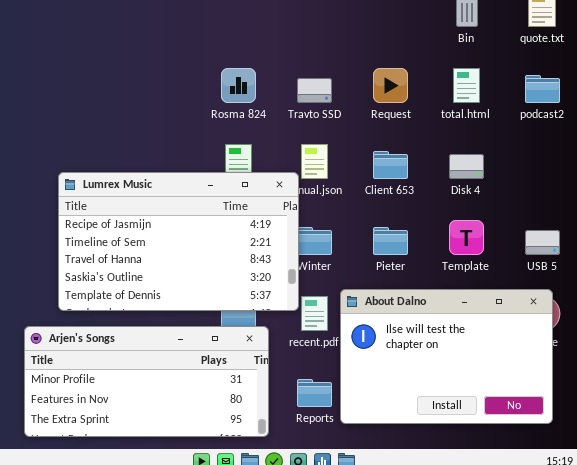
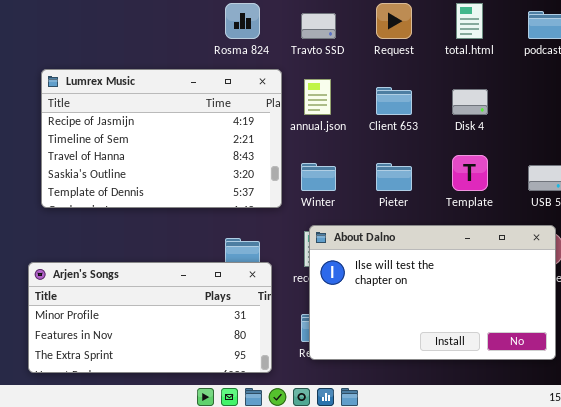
Lumrex Music: [58,172,299,311] -> [41,69,282,208], moved
About Dalno: [340,289,553,424] -> [309,225,556,360], resized

